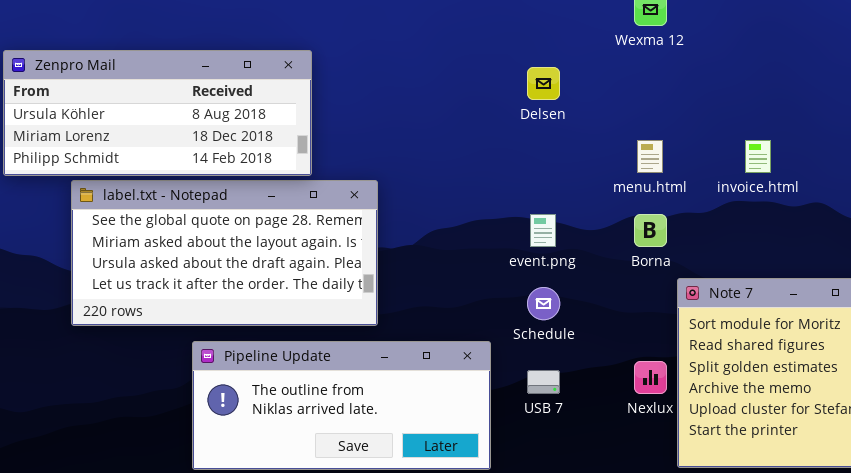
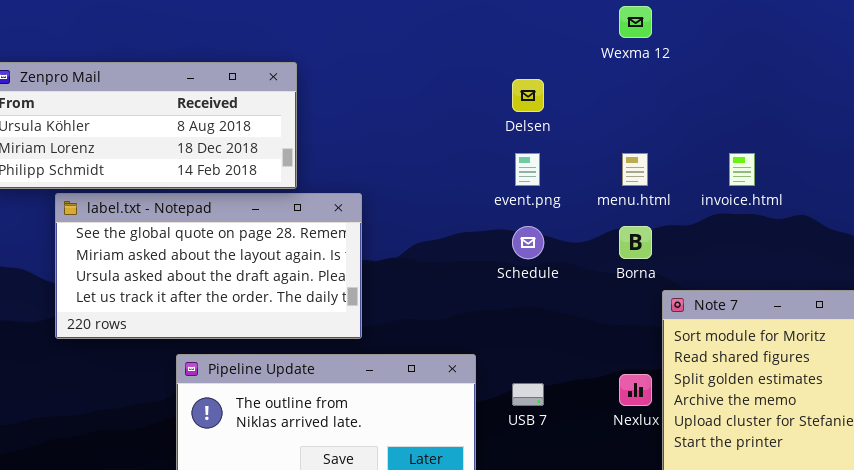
event.png: [530,214,556,247] -> [515,153,540,186], moved
Schedule: [527,287,560,320] -> [512,226,544,259], moved

